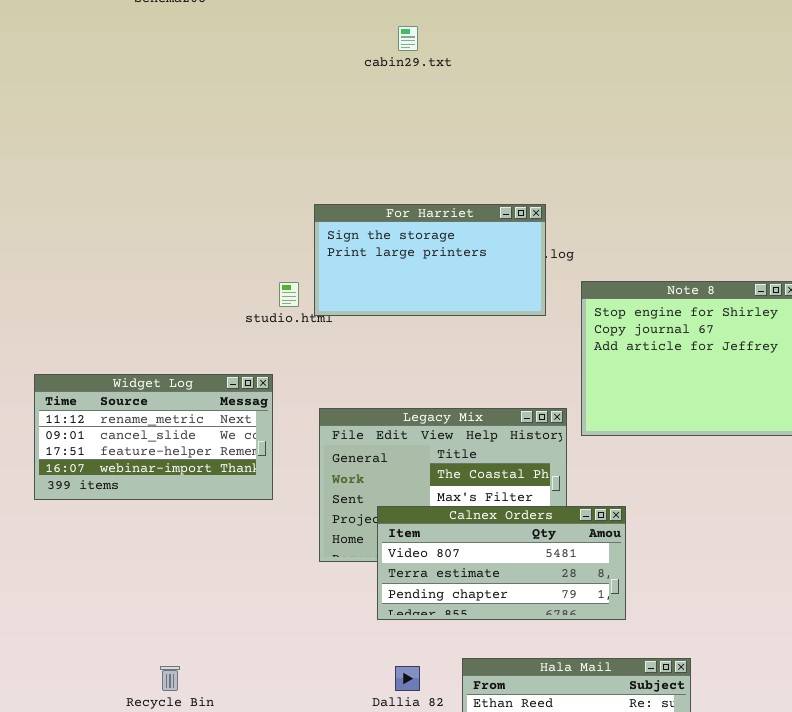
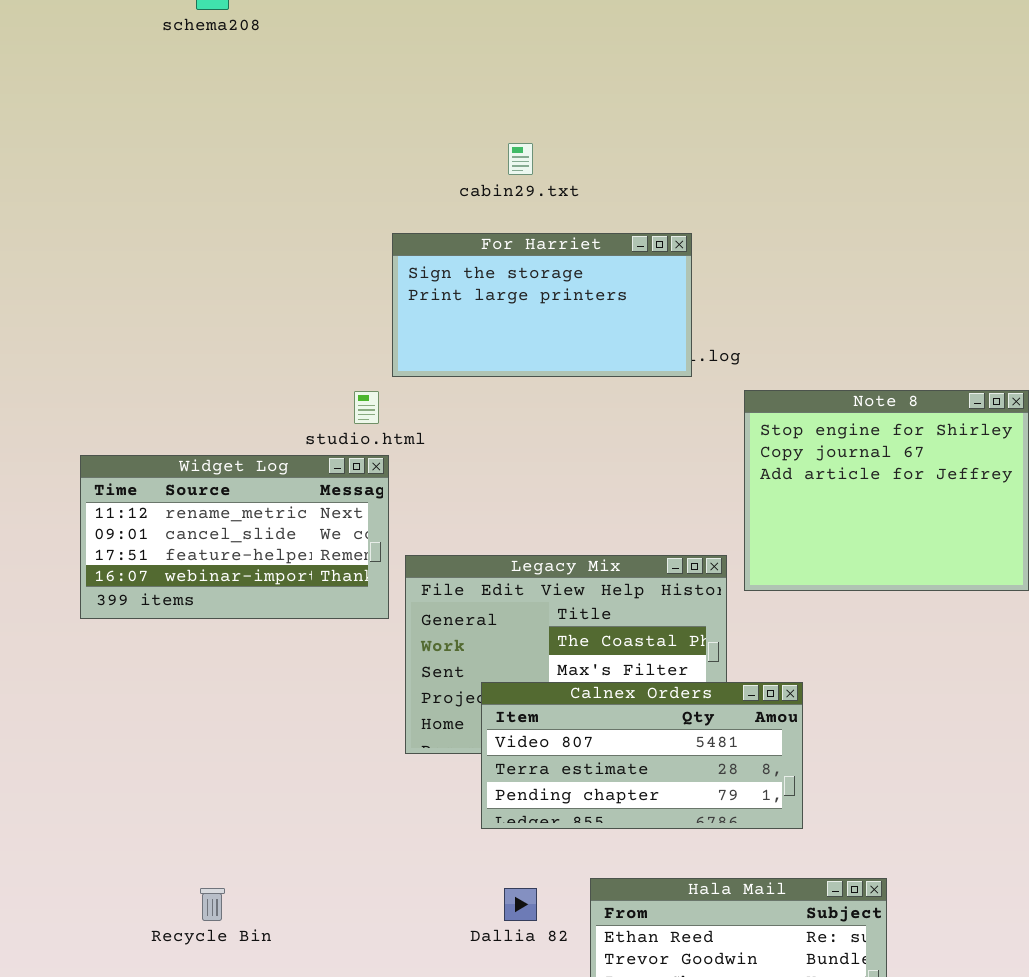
cabin29.txt: [398,26,418,51] -> [508,143,533,175], moved
For Harriet: [314,204,546,316] -> [392,233,692,377], moved
Widget Log: [34,374,273,500] -> [80,455,389,619], moved

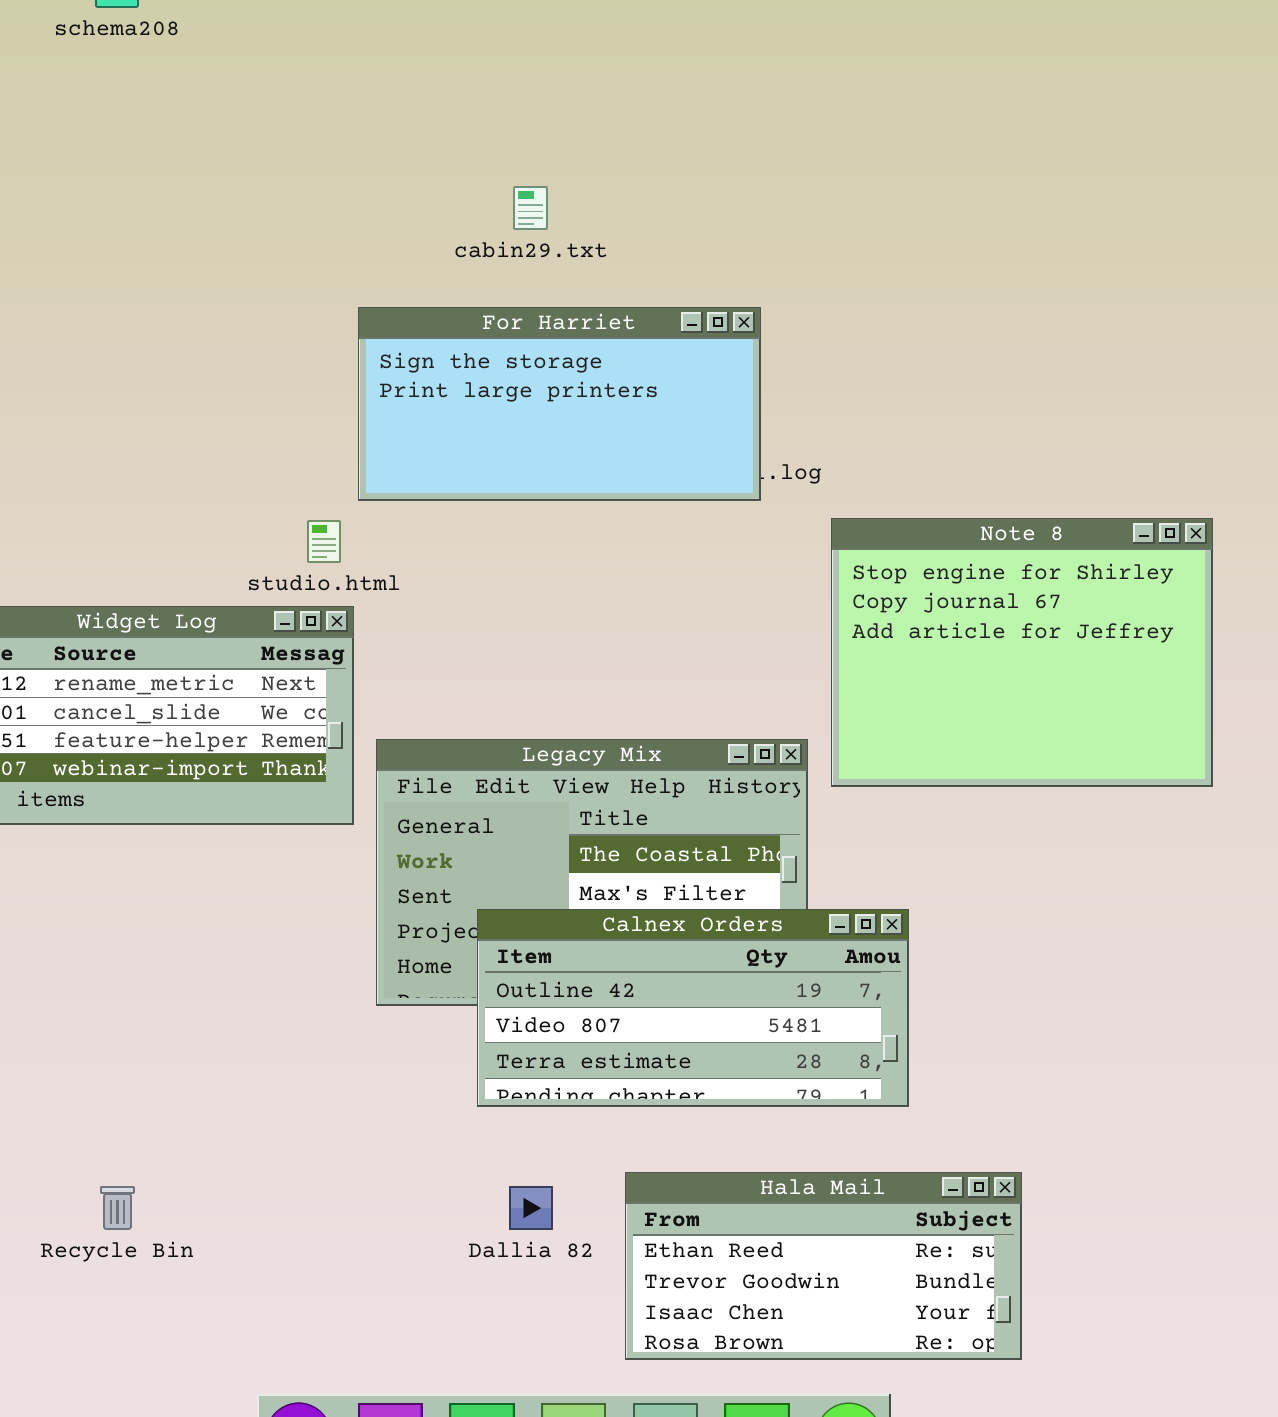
Calnex Orders: [481,682,803,829] -> [477,909,909,1107], scrolled up 1 row

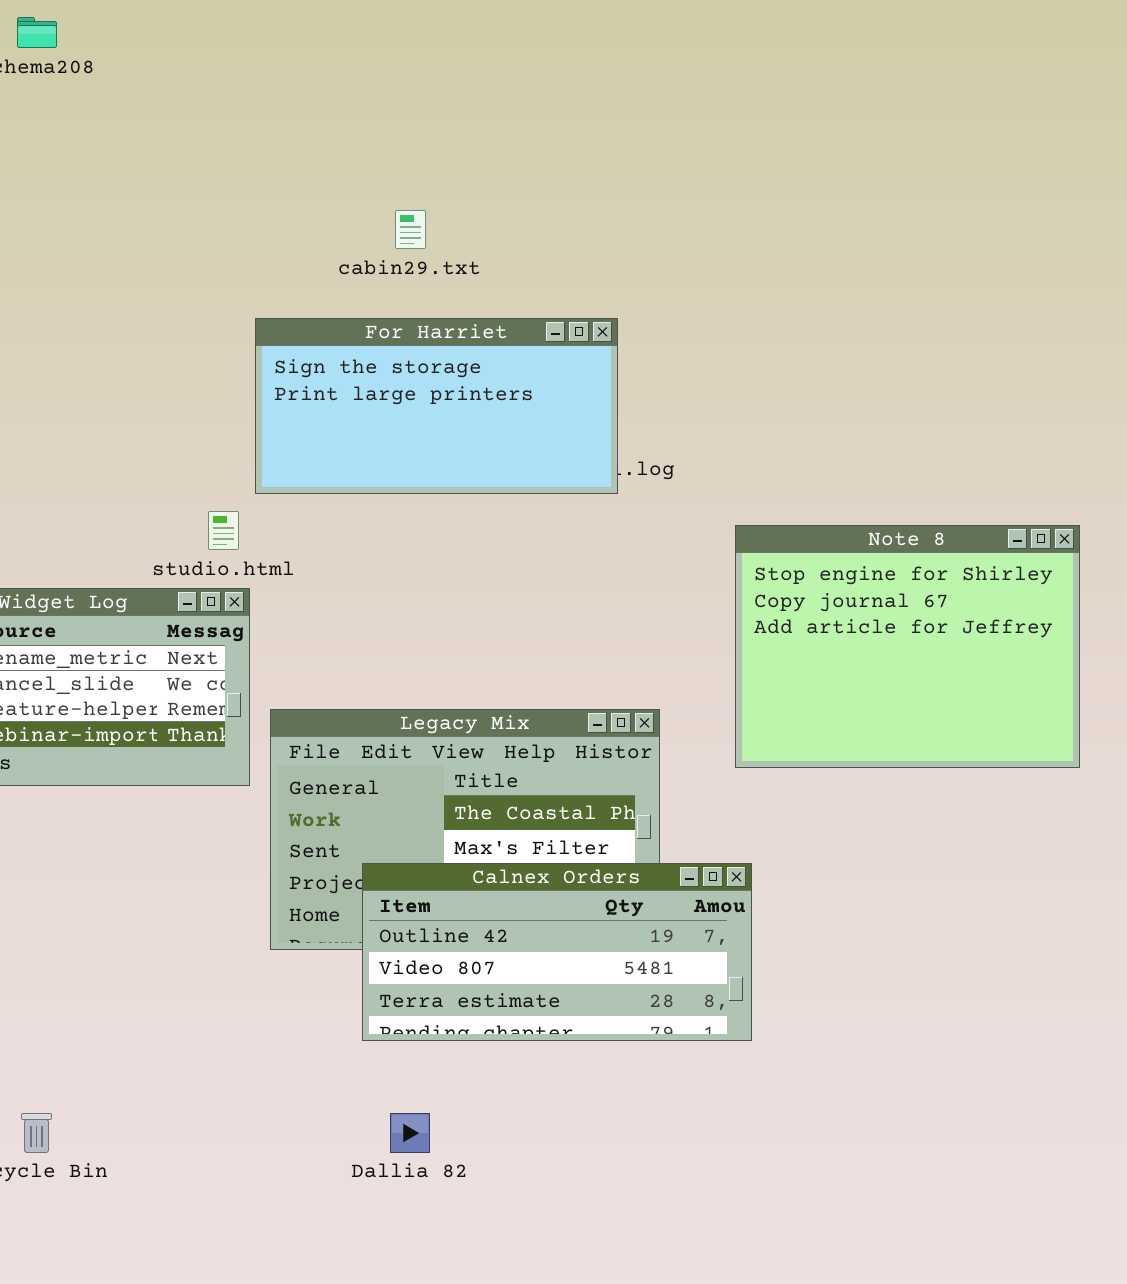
Note 8: [831,518,1213,787] -> [735,525,1080,768], moved
Hala Mail: [625,1172,1022,1360] -> none, closed

